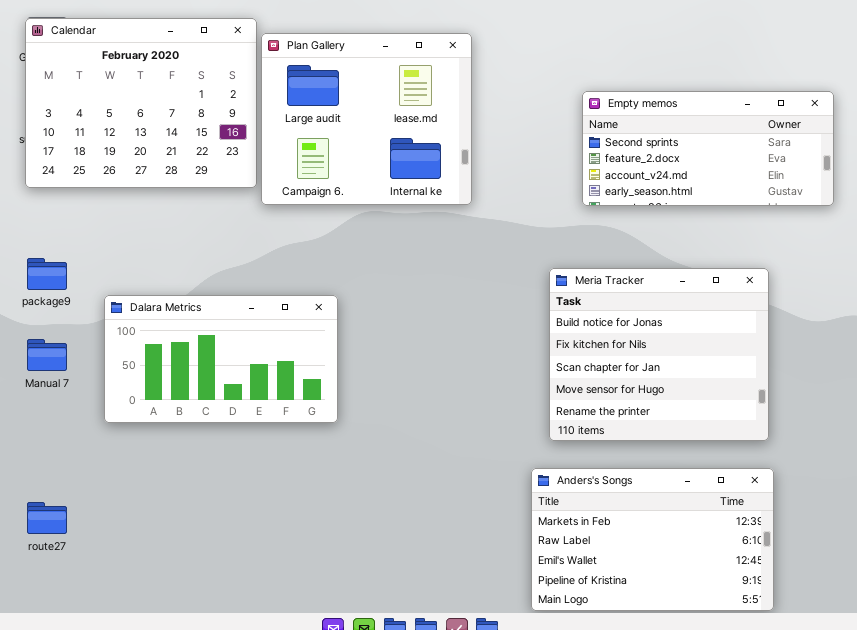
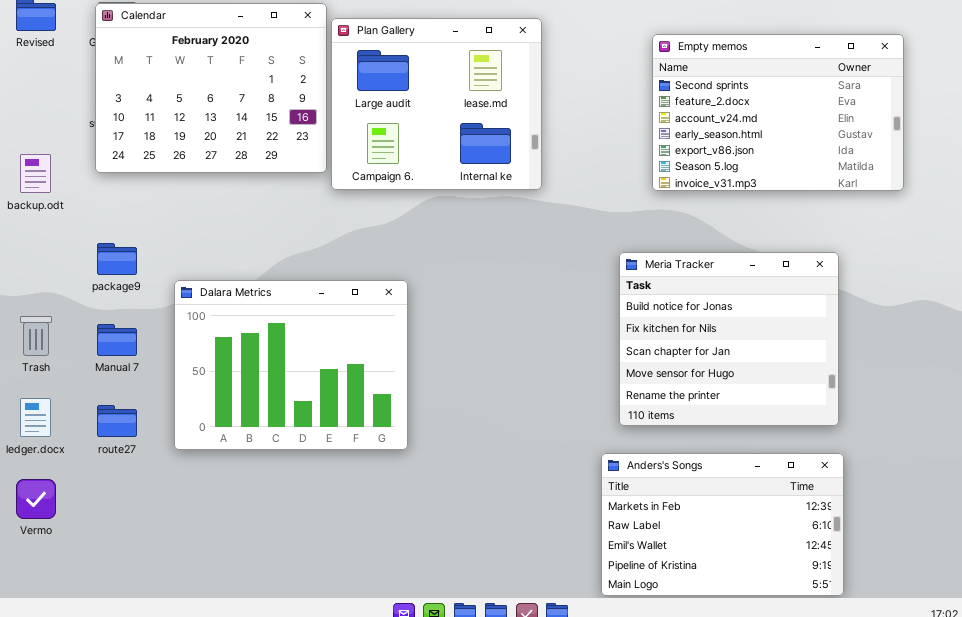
Empty memos: [582,91,834,206] -> [652,34,904,191], resized
Dalara Metrics: [104,295,338,423] -> [174,280,408,450], resized
route27: [27,502,67,534] -> [97,405,137,437], moved

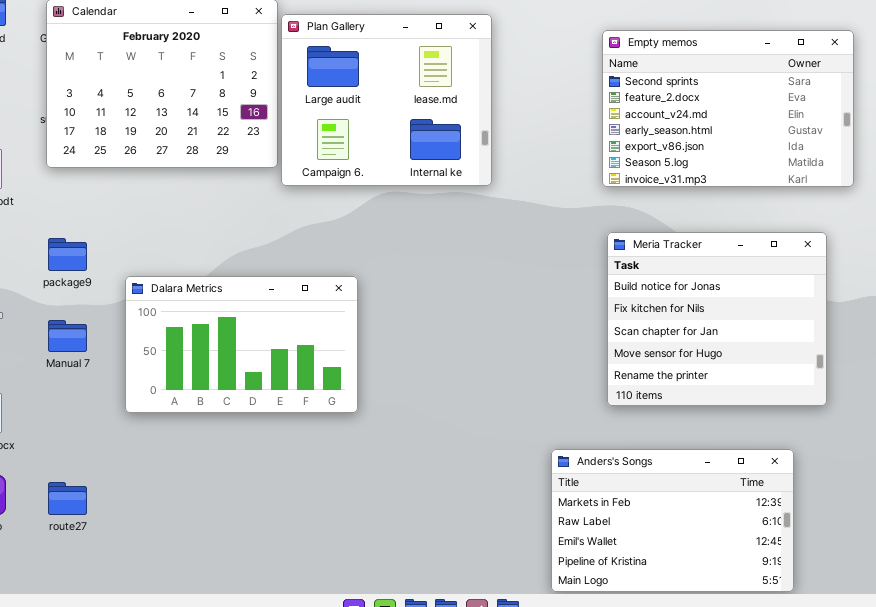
Meria Tracker: [619,252,839,426] -> [607,232,827,406], moved
Dalara Metrics: [174,280,408,450] -> [125,276,358,413], resized
route27: [97,405,137,437] -> [48,482,87,515], moved

